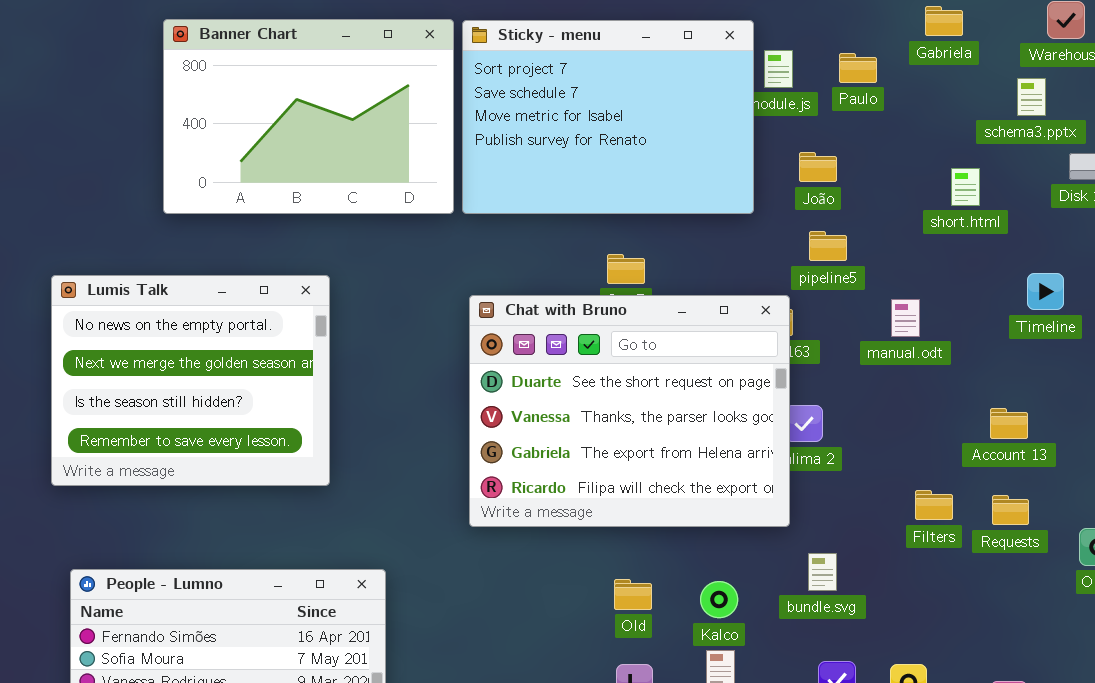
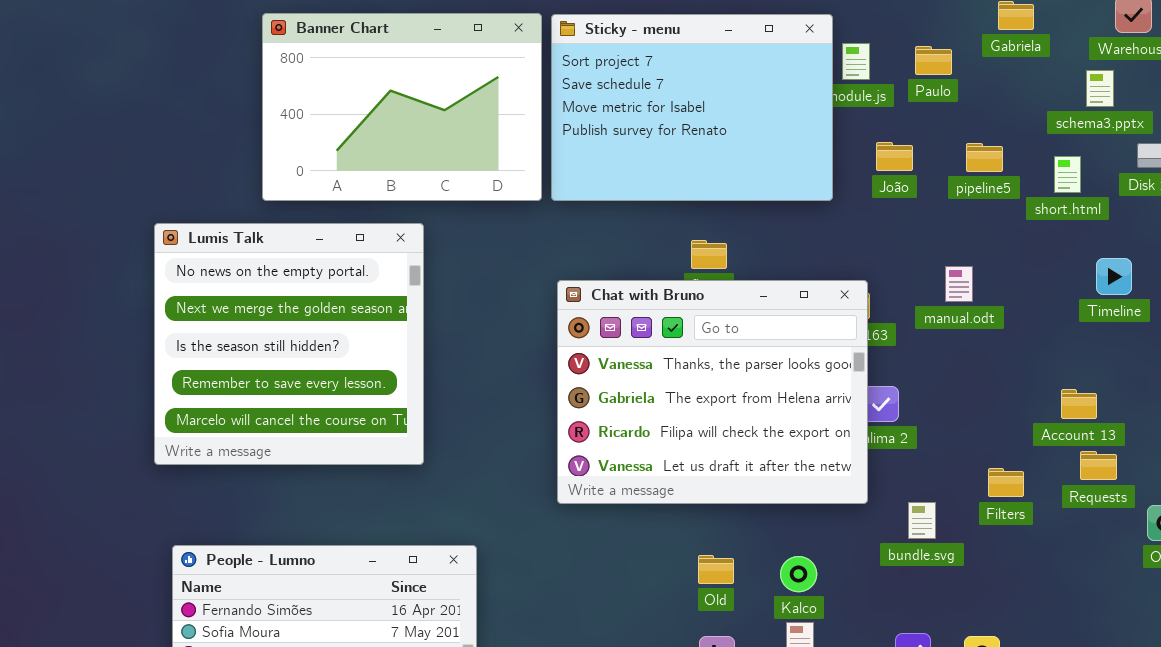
short.html: [951,168,980,206] -> [1054,156,1081,193], moved
pipeline5: [809,231,847,261] -> [966,143,1003,172], moved
Lumis Talk: [51,275,330,486] -> [154,223,424,465], resized
Chat with Bruno: [469,295,790,527] -> [557,280,868,504], scrolled down 1 row
manual.odt: [891,299,920,337] -> [945,266,973,302], moved
Requests: [992,495,1029,525] -> [1080,451,1117,480], moved
bundle.svg: [808,553,837,591] -> [908,502,936,539], moved

